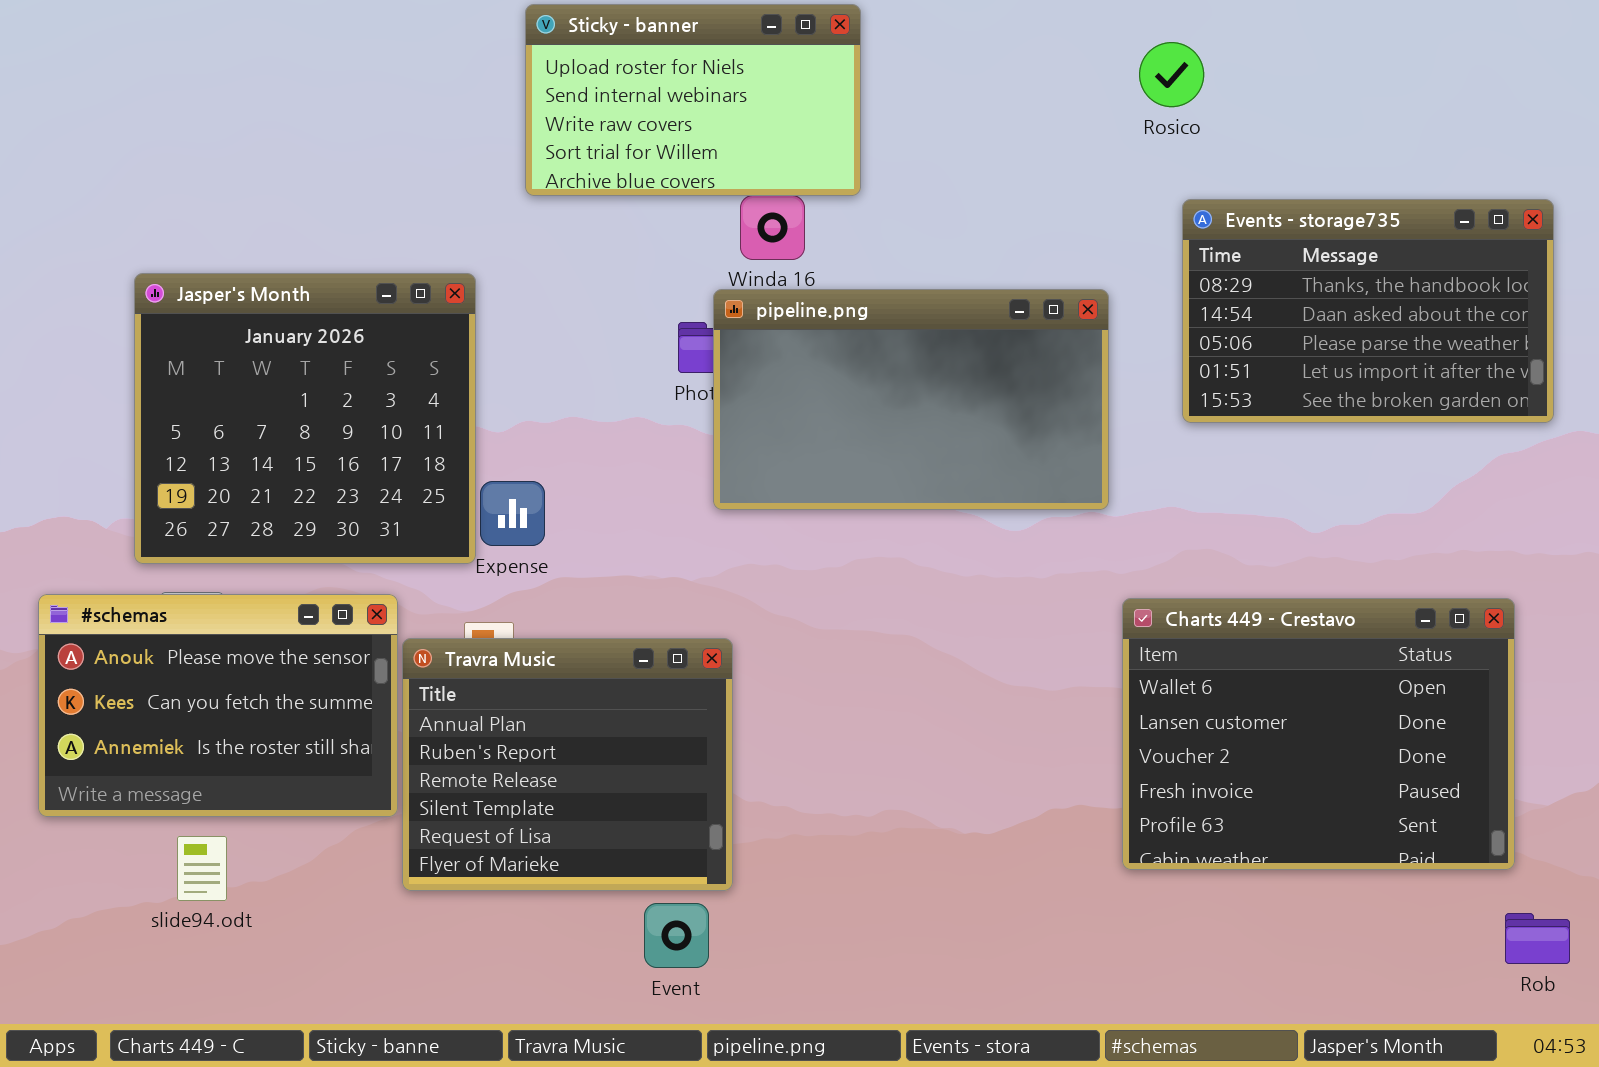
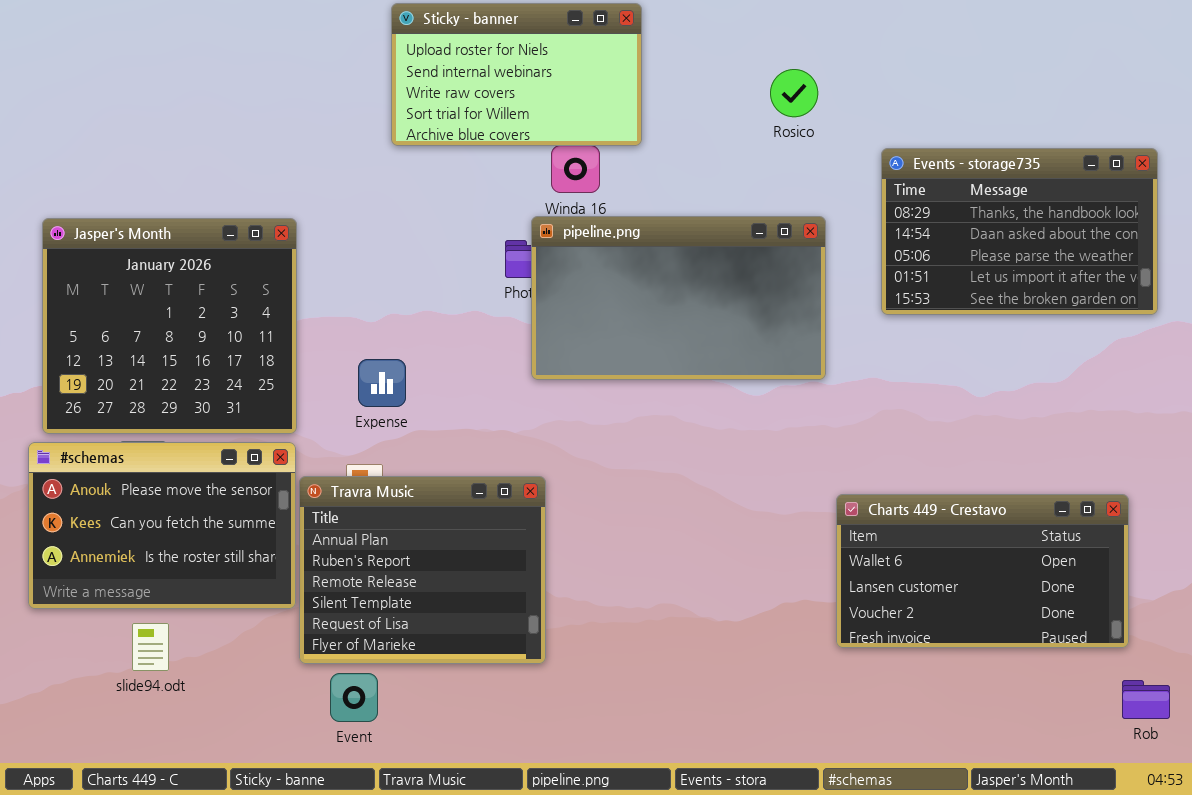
Rosico: [1139,42,1204,107] -> [770,69,818,117], moved
Jasper's Month: [134,273,476,564] -> [42,218,297,434], moved
Charts 449 - Crestavo: [1122,598,1515,870] -> [836,494,1129,648], resized
Event: [644,903,709,968] -> [330,673,378,722], moved

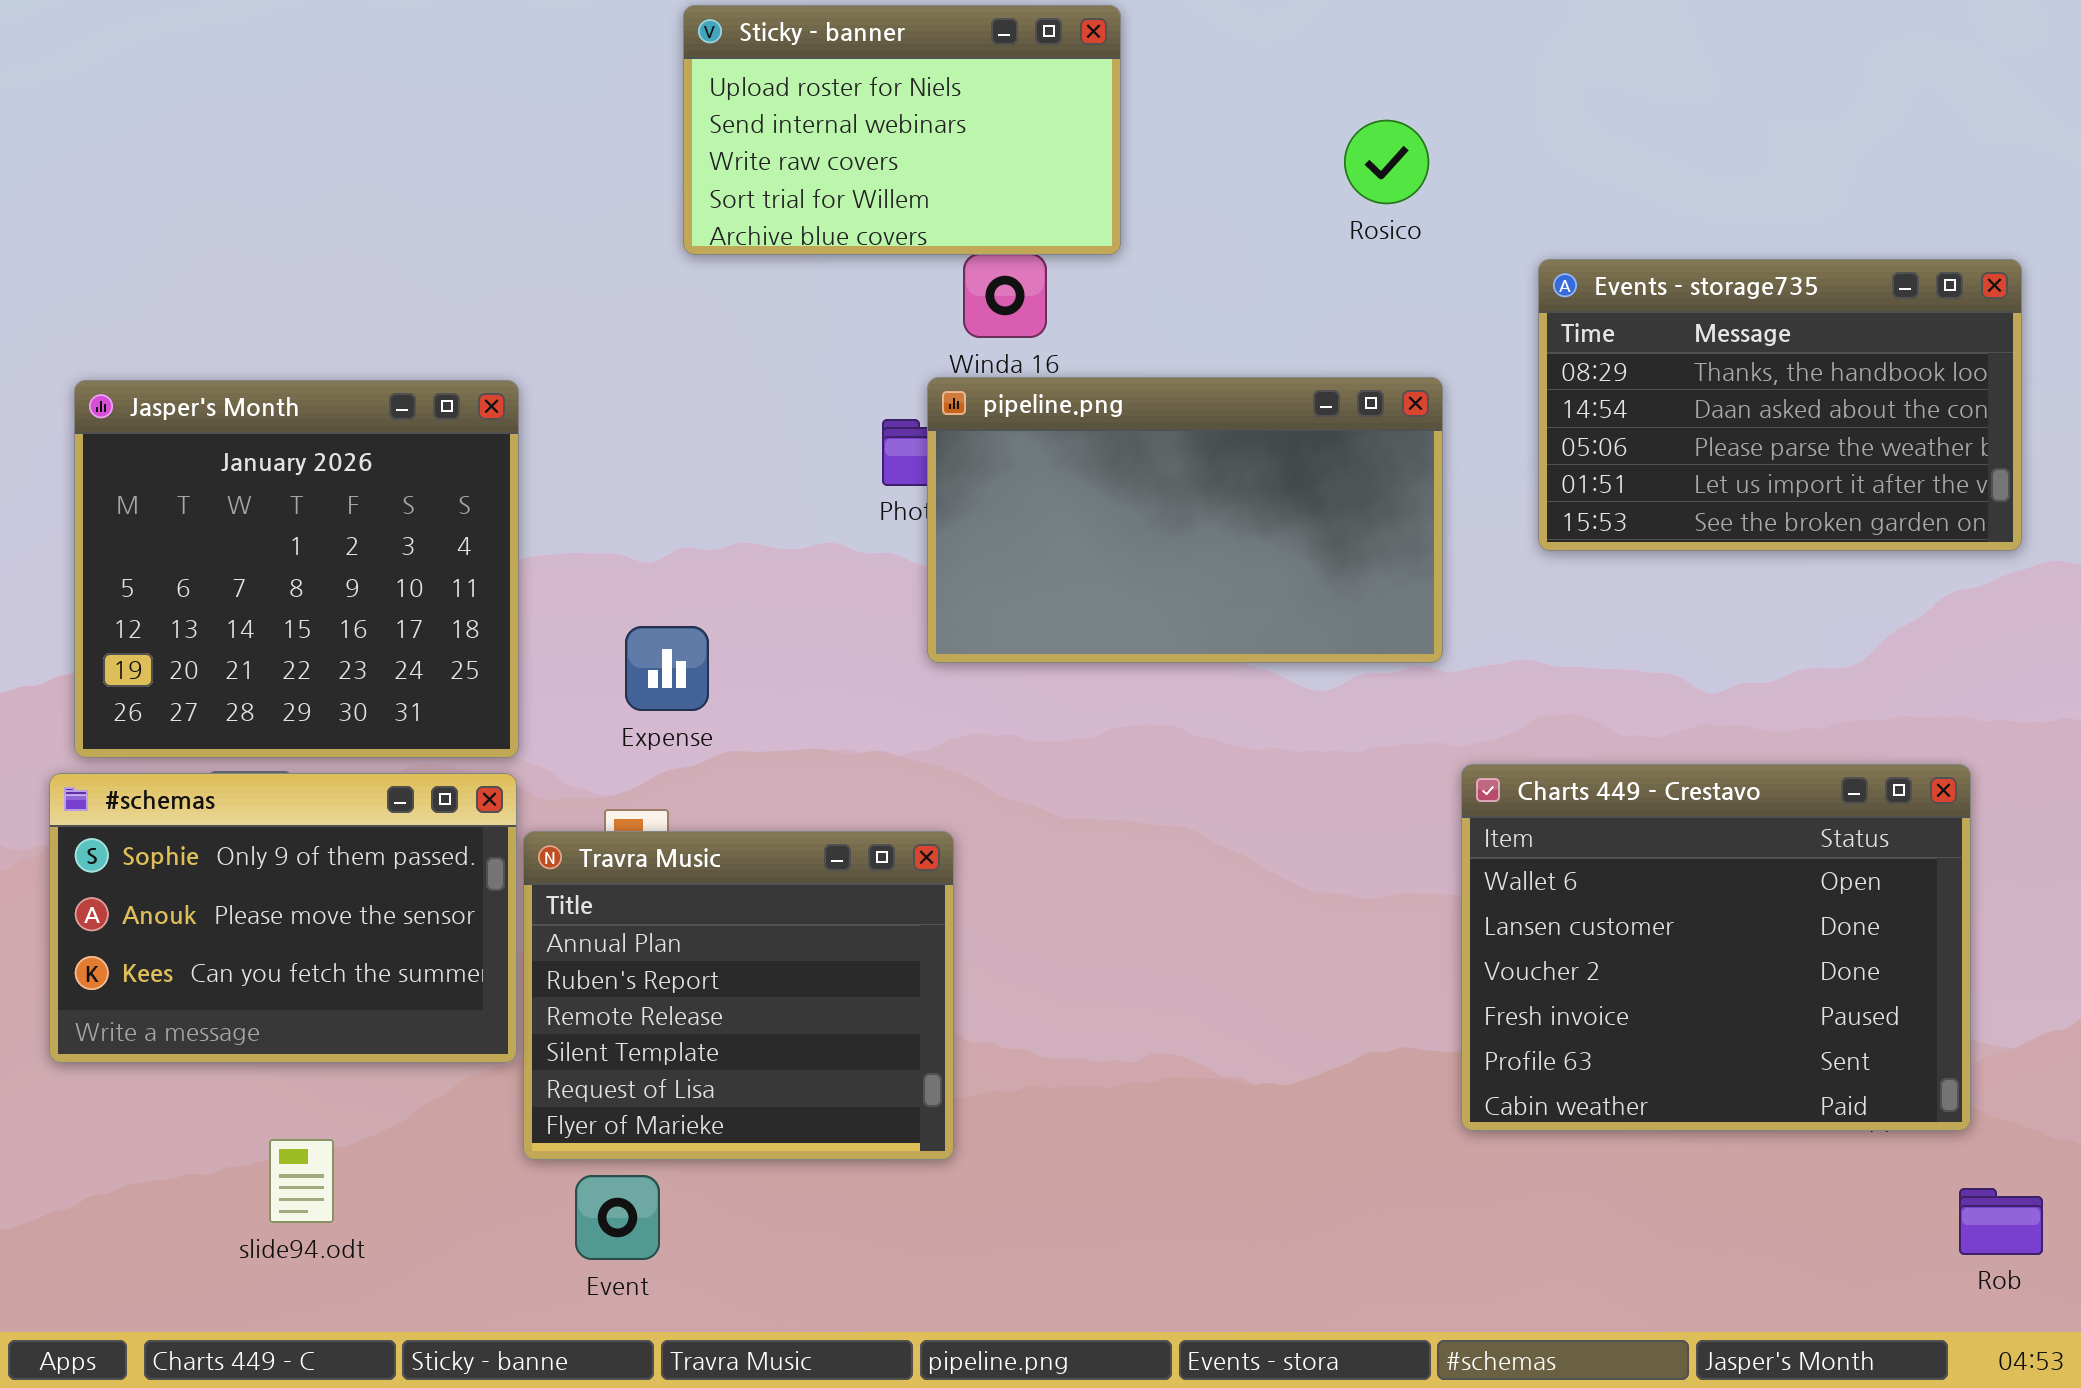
#schemas: [28,442,296,609] -> [49,773,517,1063], scrolled up 1 row
Charts 449 - Crestavo: [836,494,1129,648] -> [1461,764,1971,1131], resized
slide94.odt: [132,623,169,671] -> [269,1139,334,1223], moved

